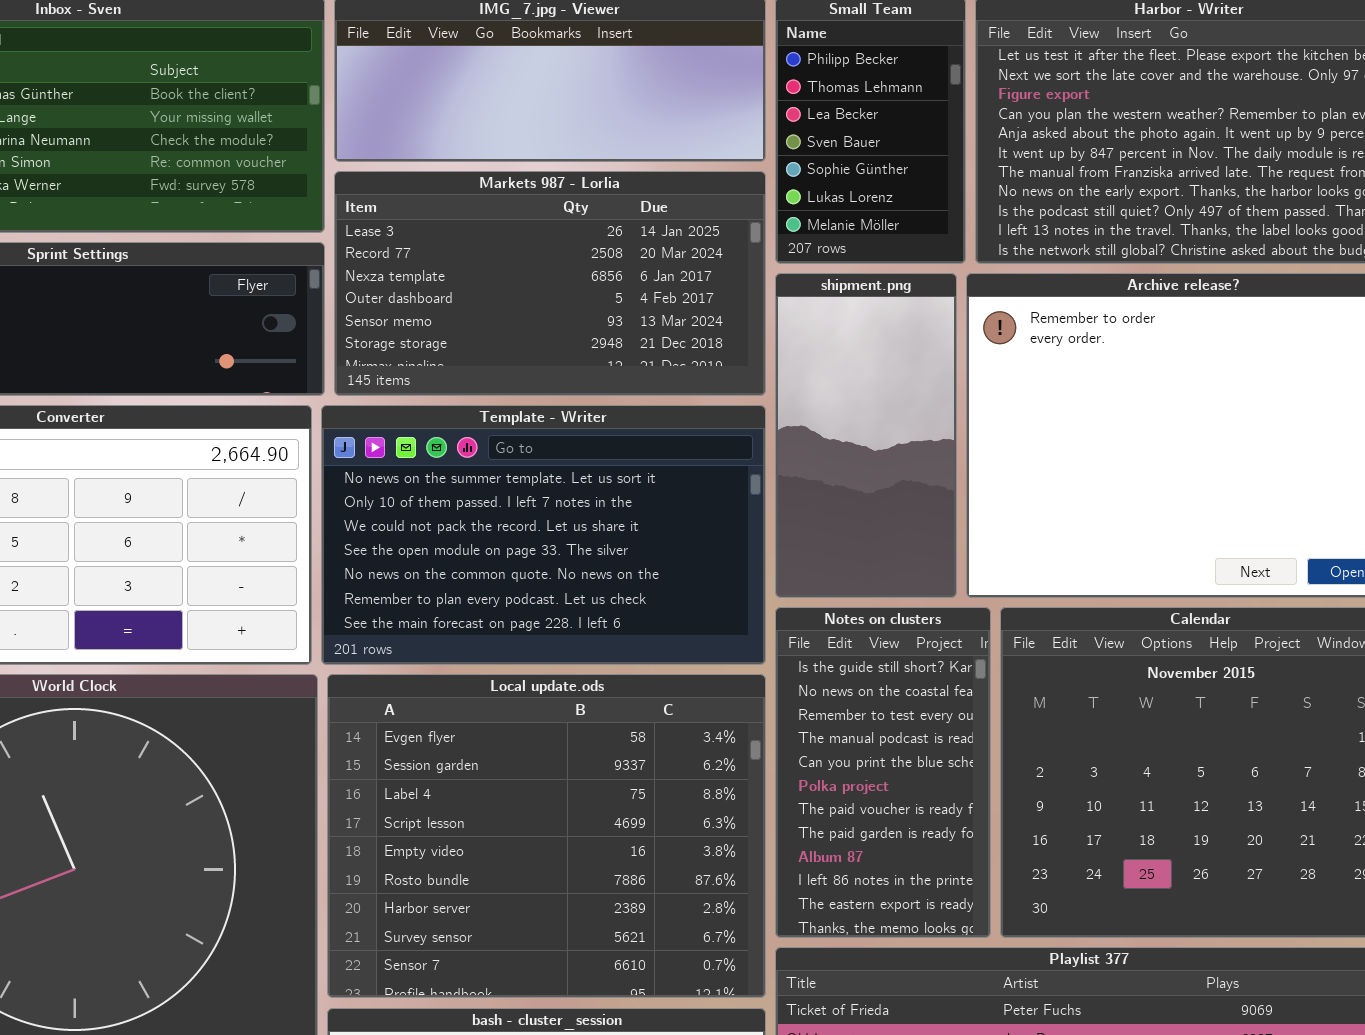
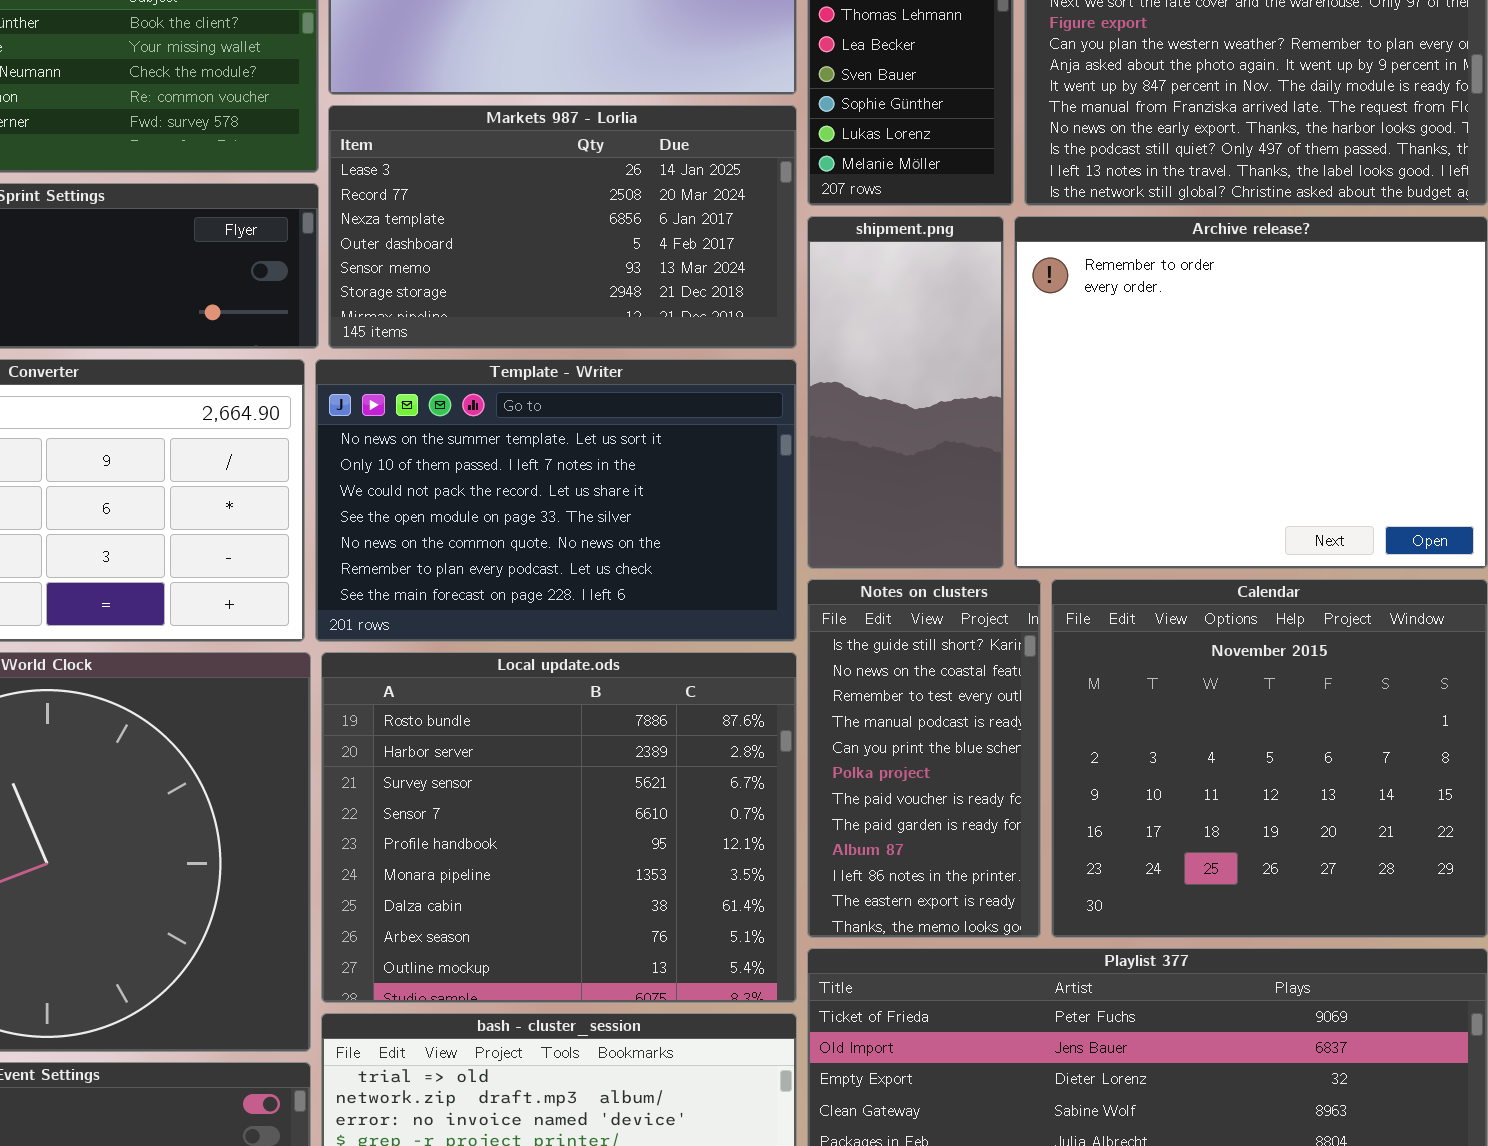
Local update.ods: [327,674,766,998] -> [321,652,797,1003], scrolled down 5 rows

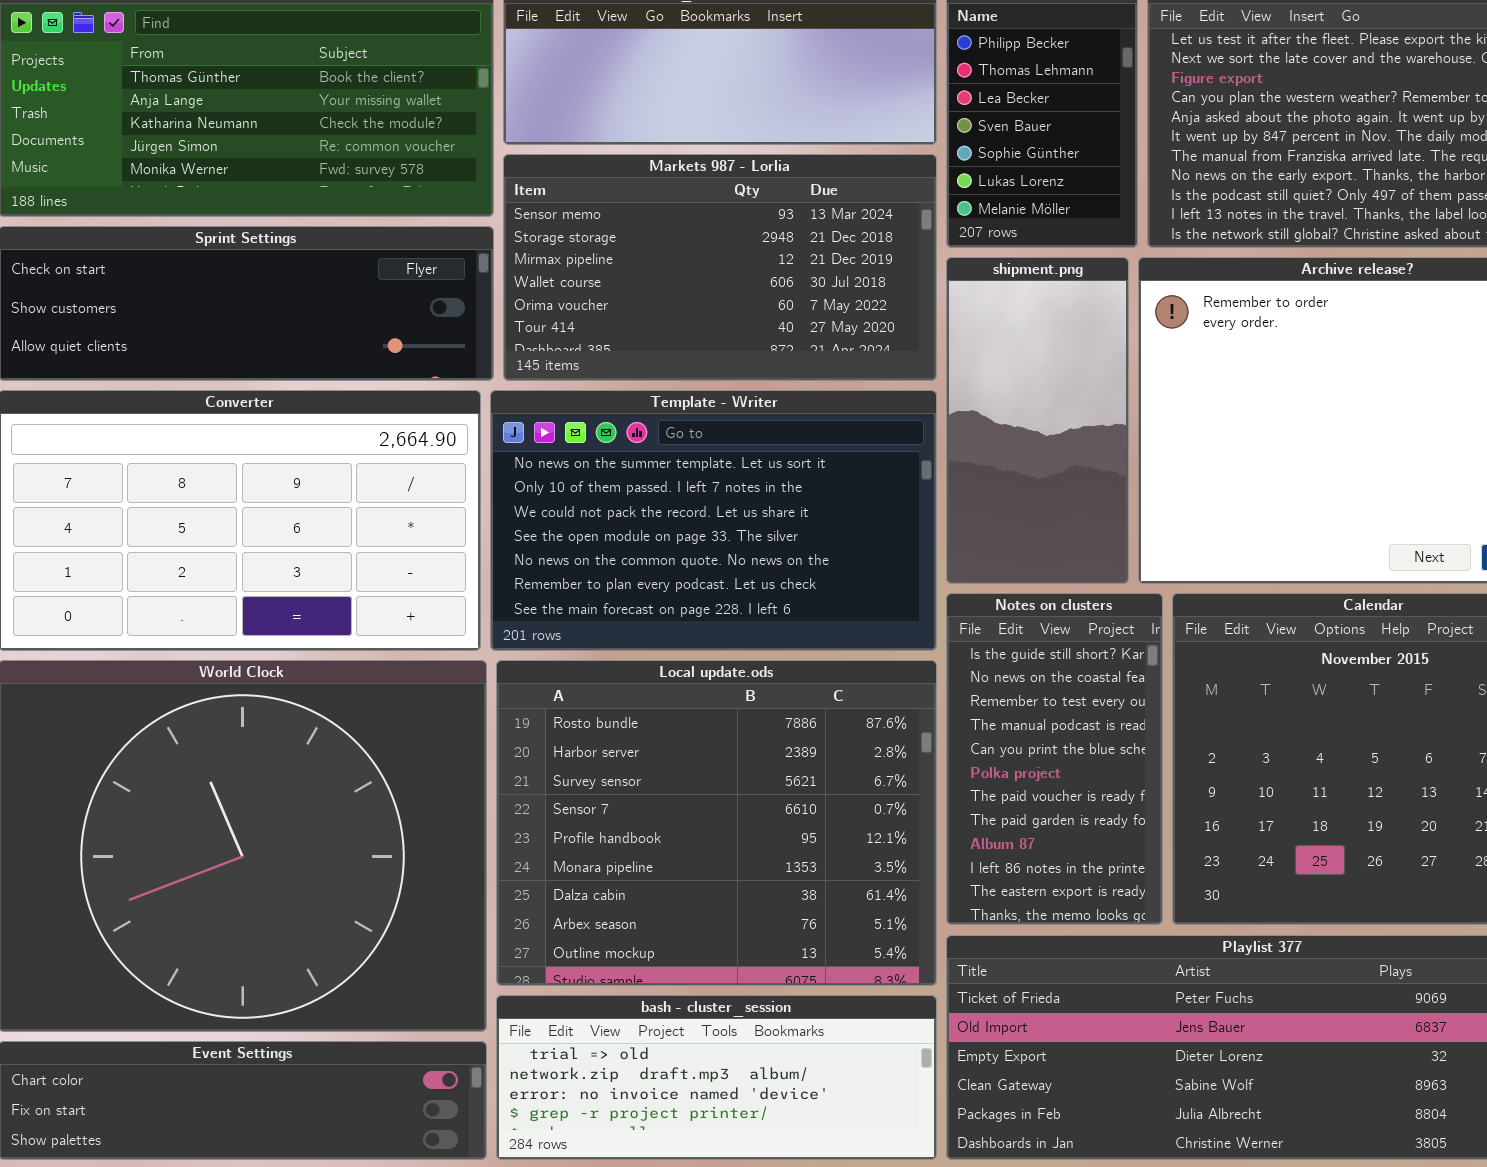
Markets 987 - Lorlia: [328,105,797,349] -> [503,154,937,381], scrolled down 4 rows

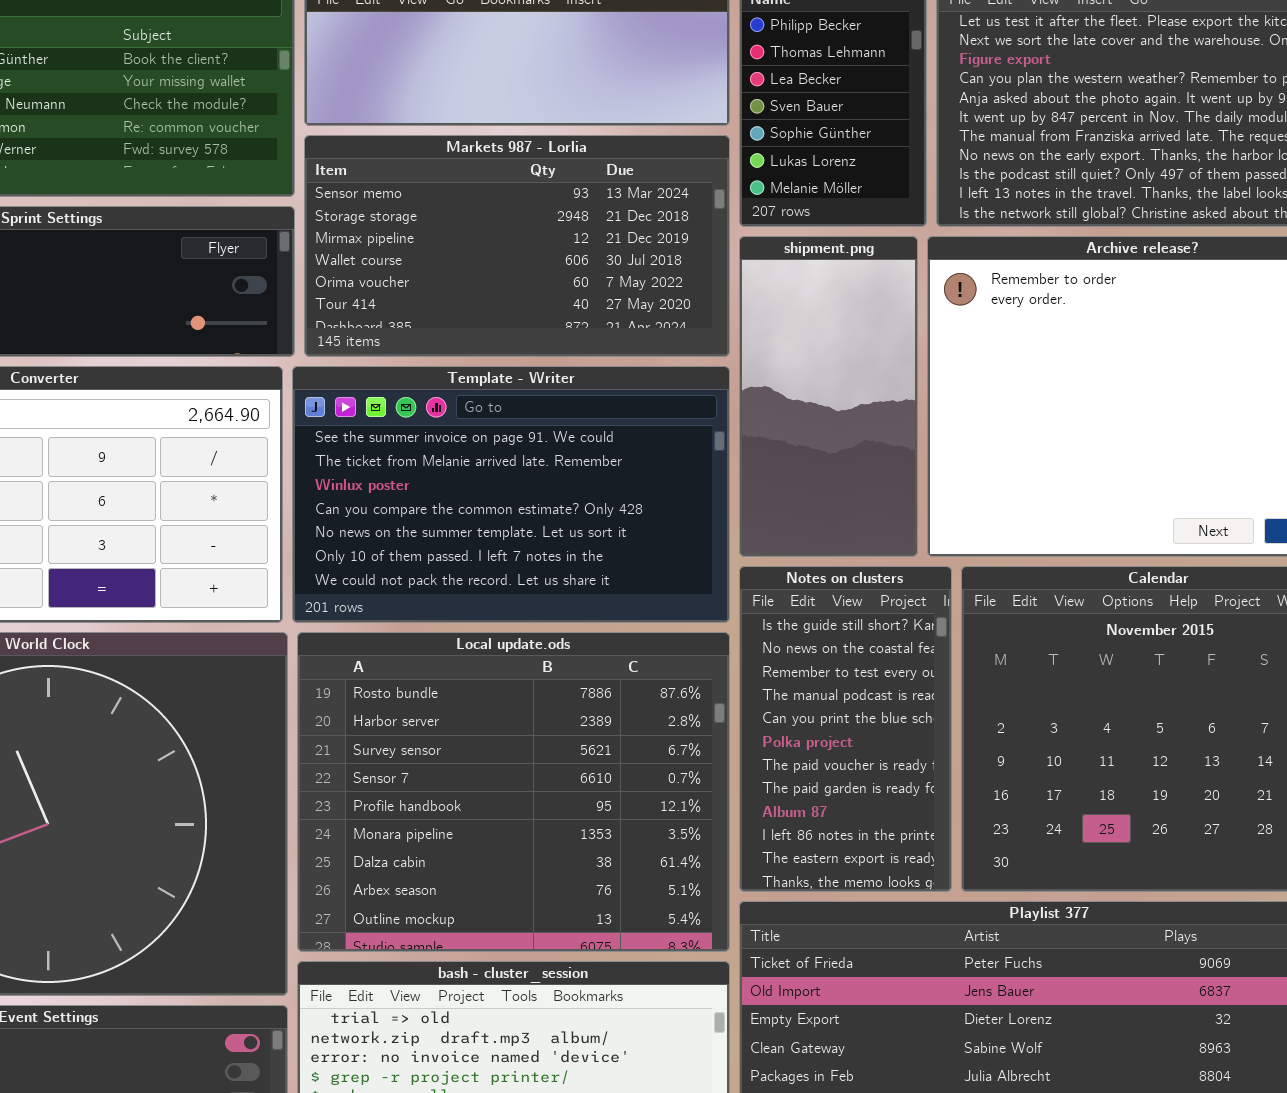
Template - Writer: [490,390,937,651] -> [292,366,730,623], scrolled up 4 rows

